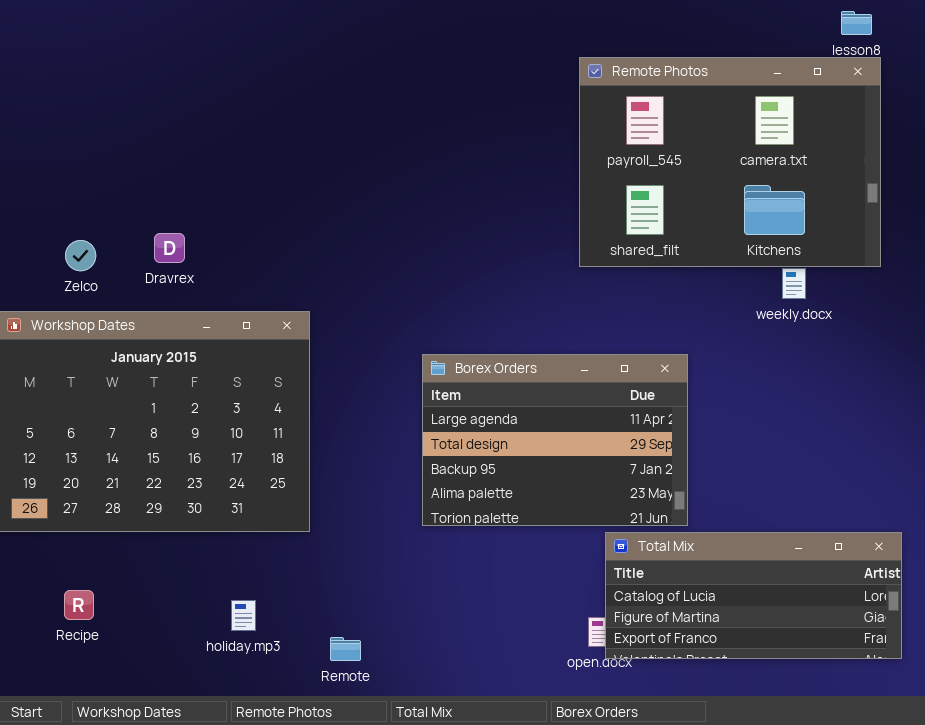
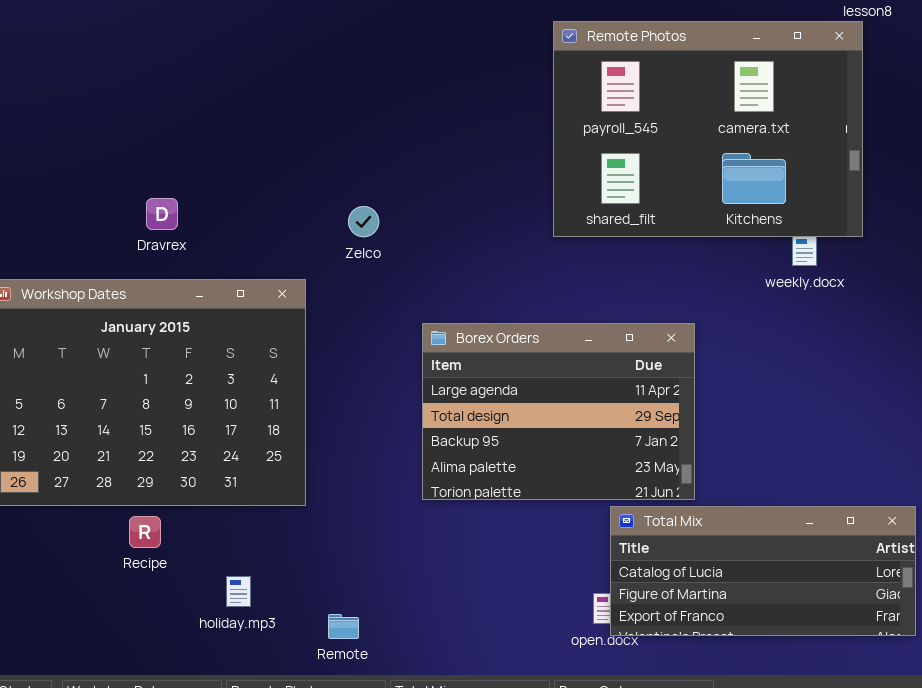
Remote Photos: [579,57,881,267] -> [553,21,863,237], moved
Zelco: [65,240,96,271] -> [348,206,379,237], moved
Recipe: [64,590,94,620] -> [129,516,161,548], moved

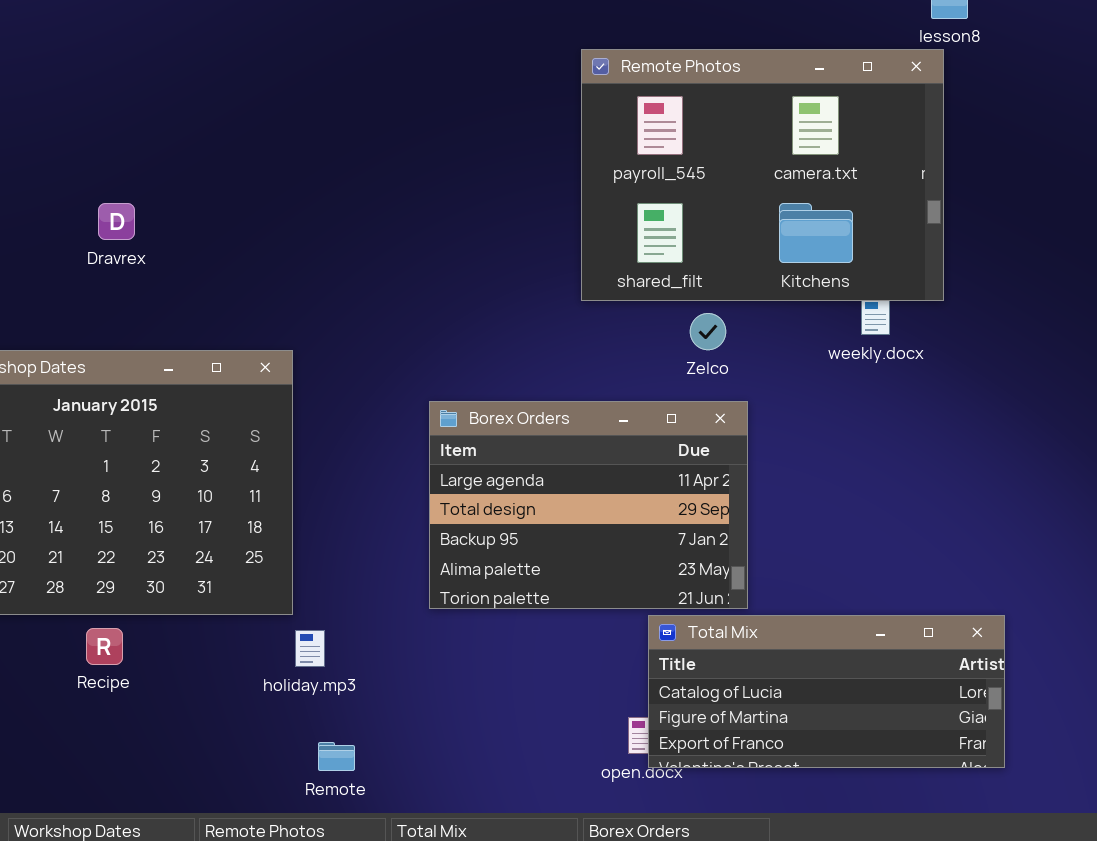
Dravrex: [146,198,178,230] -> [98,203,135,240], moved
Zelco: [348,206,379,237] -> [690,313,726,350], moved
holiday.mp3: [226,576,251,607] -> [295,630,325,667], moved

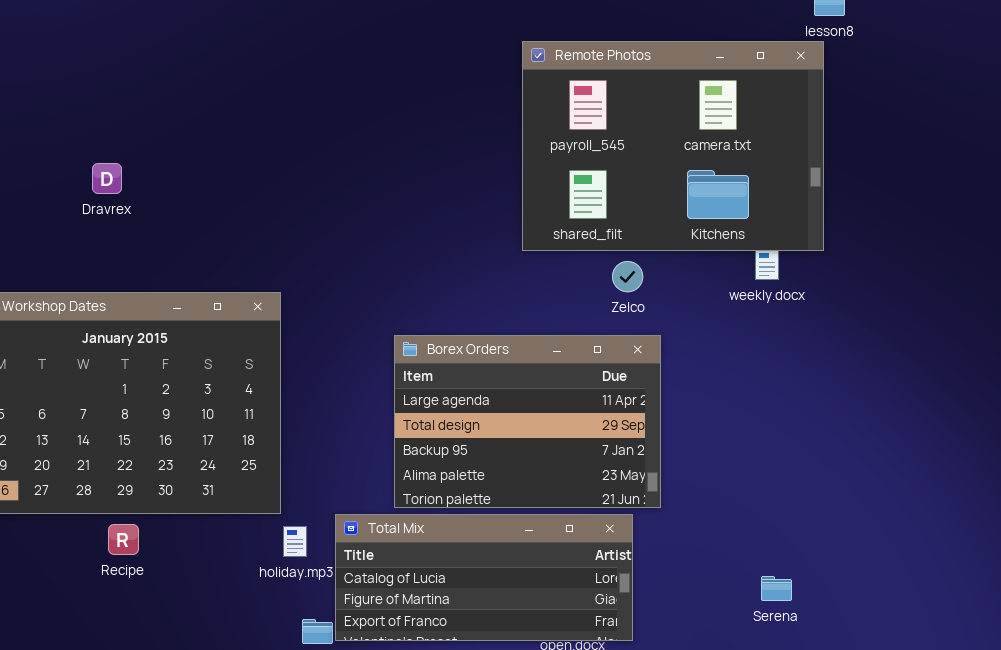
Dravrex: [98,203,135,240] -> [92,163,122,194], moved
Total Mix: [648,615,1005,768] -> [335,514,633,641], moved

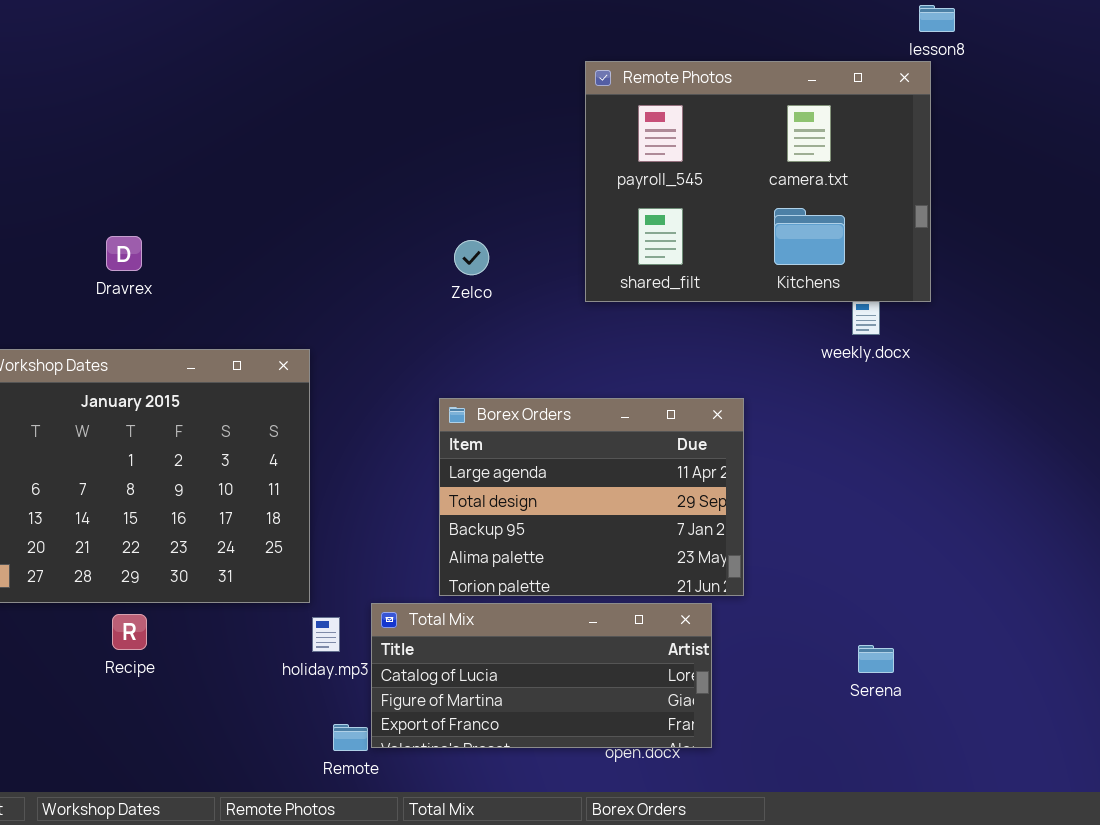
Dravrex: [92,163,122,194] -> [106,236,142,271], moved
Zelco: [612,261,643,292] -> [454,240,489,275], moved
Serena: [761,576,792,601] -> [858,645,894,673], moved

